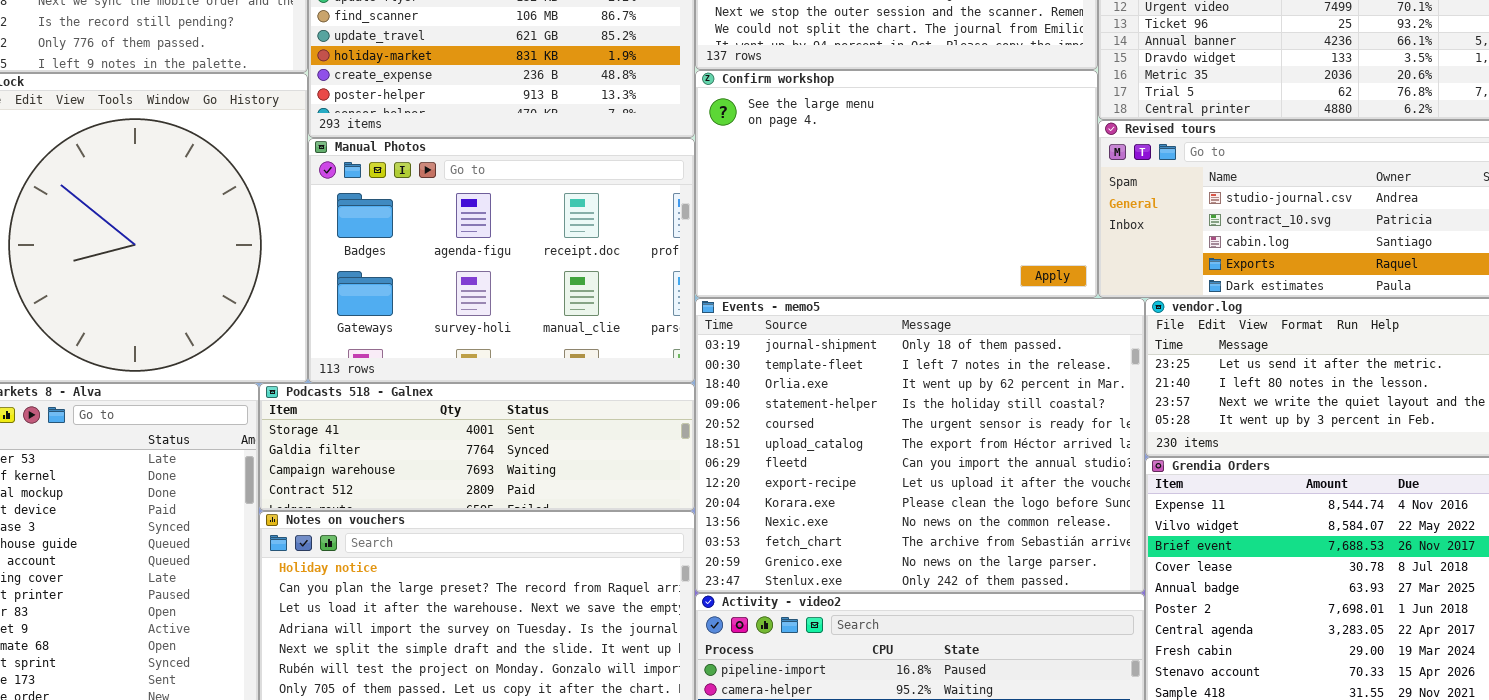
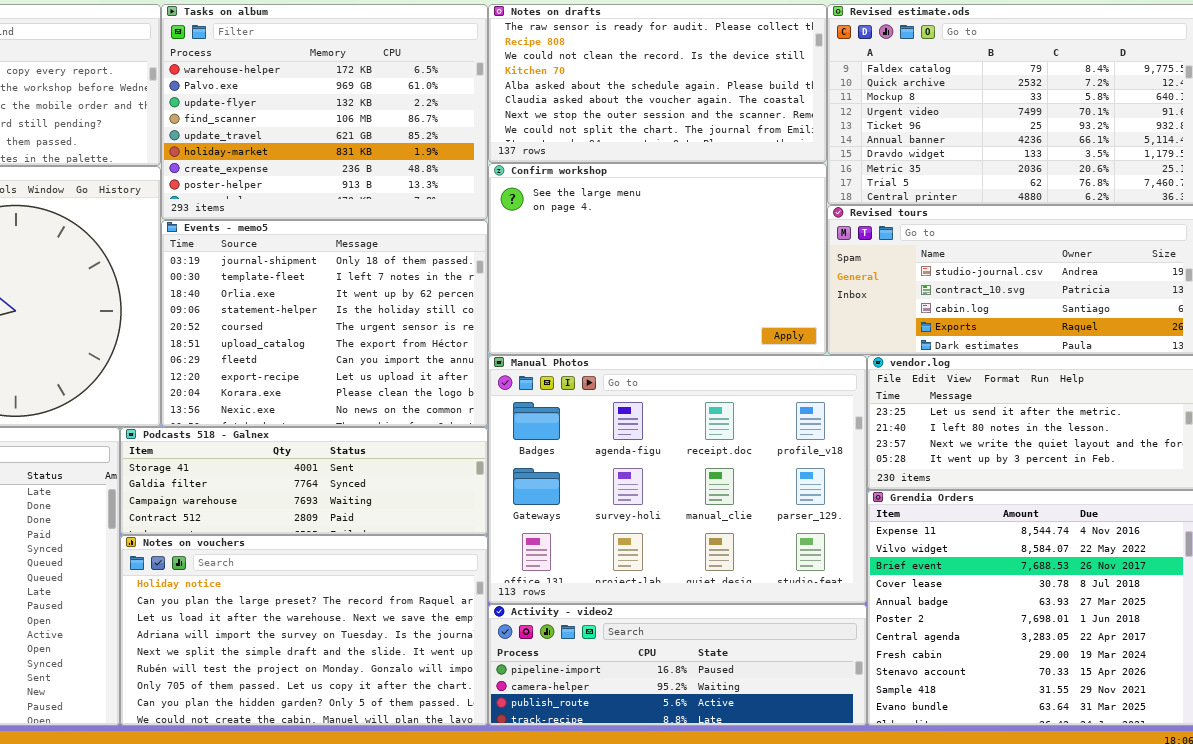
Manual Photos: [308,138,695,383] -> [488,355,867,604], moved, resized
Events - memo5: [695,298,1145,593] -> [161,220,488,427], moved, resized

